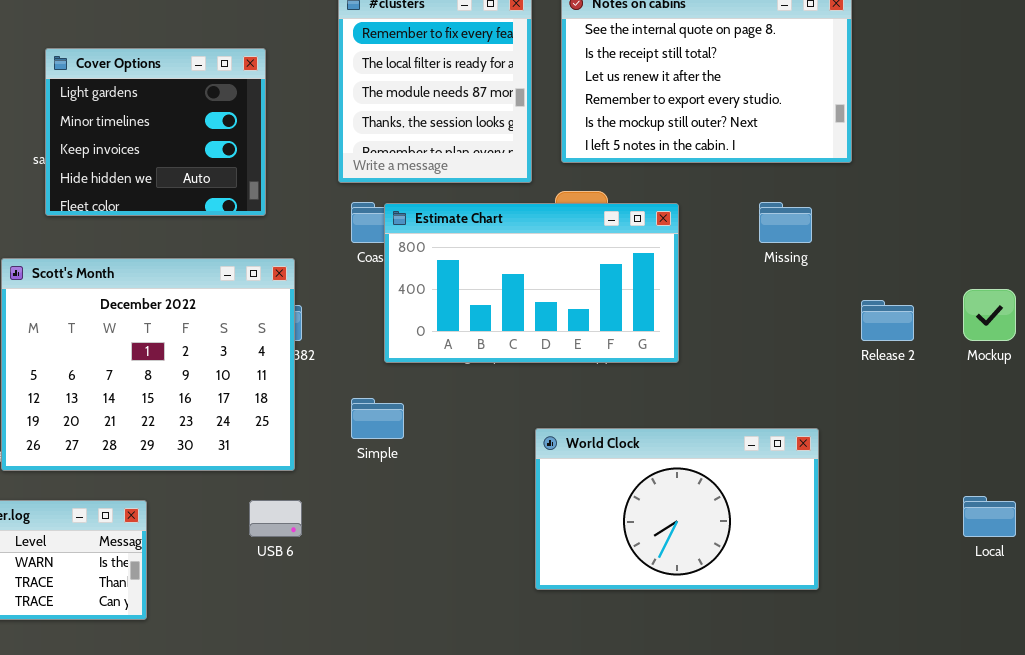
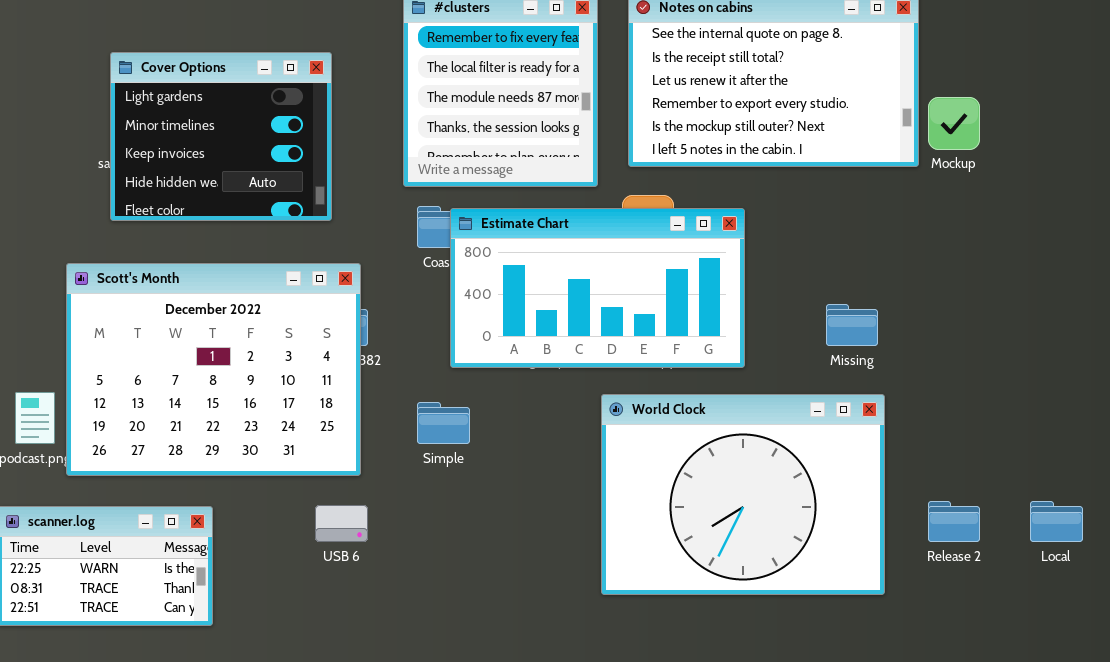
Missing: [759,202,812,243] -> [826,304,878,346], moved
Mockup: [963,289,1016,341] -> [928,97,980,150], moved
Release 2: [861,300,914,341] -> [928,501,980,542], moved
World Clock: [535,428,819,590] -> [601,394,885,595], resized

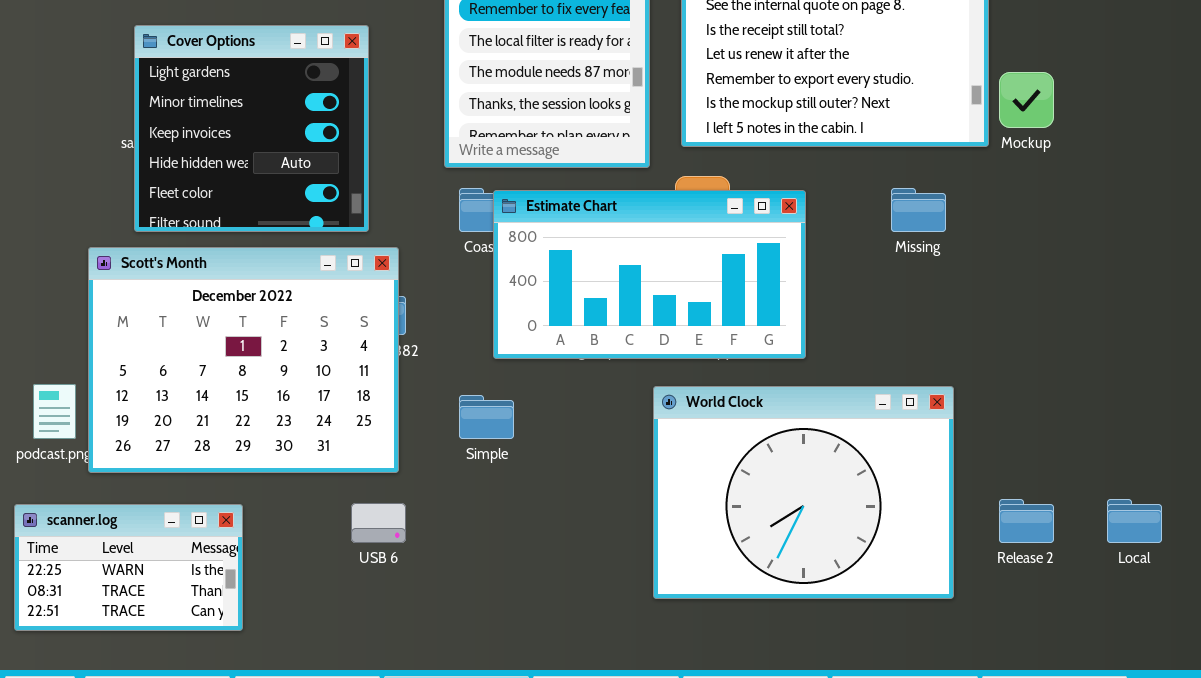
Cover Options: [110,52,332,221] -> [134,25,369,232], resized
Missing: [826,304,878,346] -> [891,188,946,232], moved

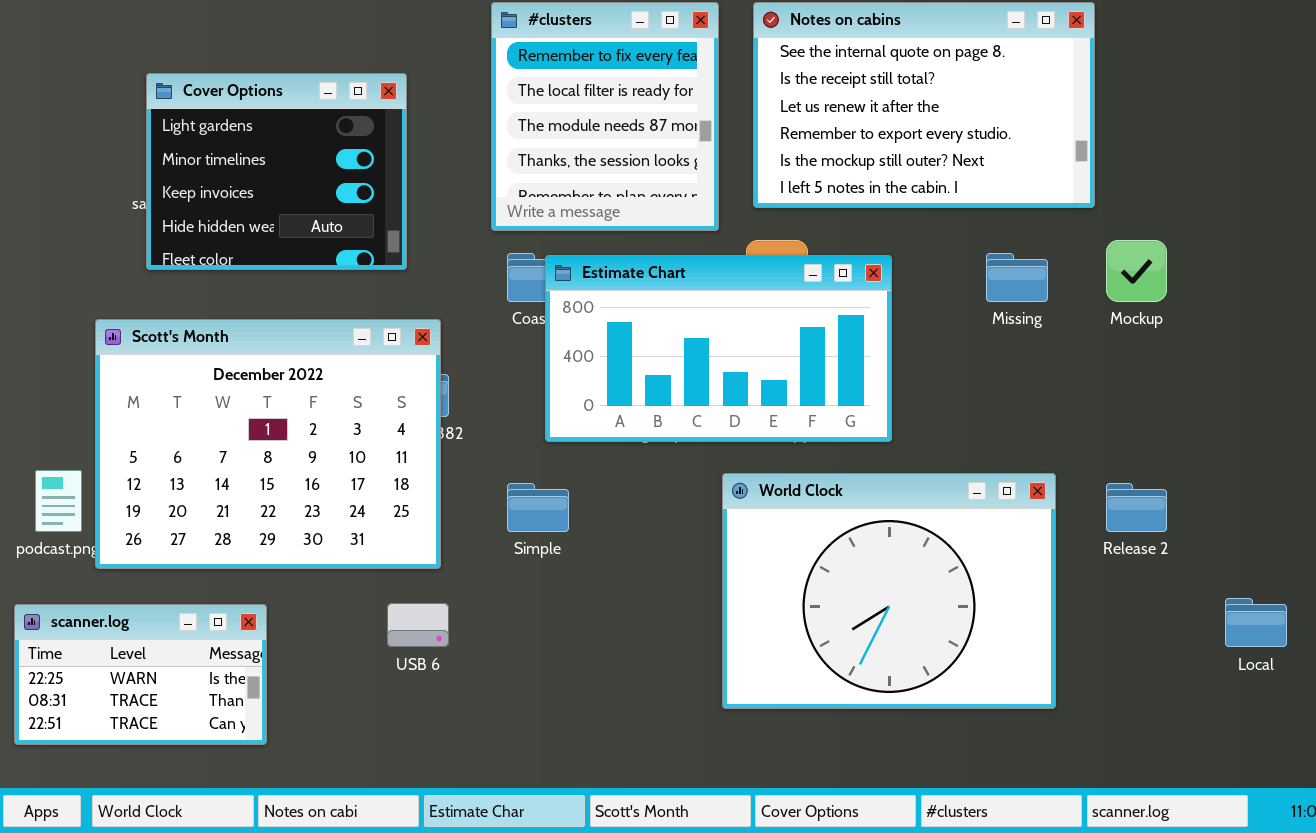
Cover Options: [134,25,369,232] -> [146,73,407,270], resized
Mockup: [999,72,1054,128] -> [1106,240,1167,302], moved
Release 2: [999,499,1054,543] -> [1106,483,1167,532], moved

